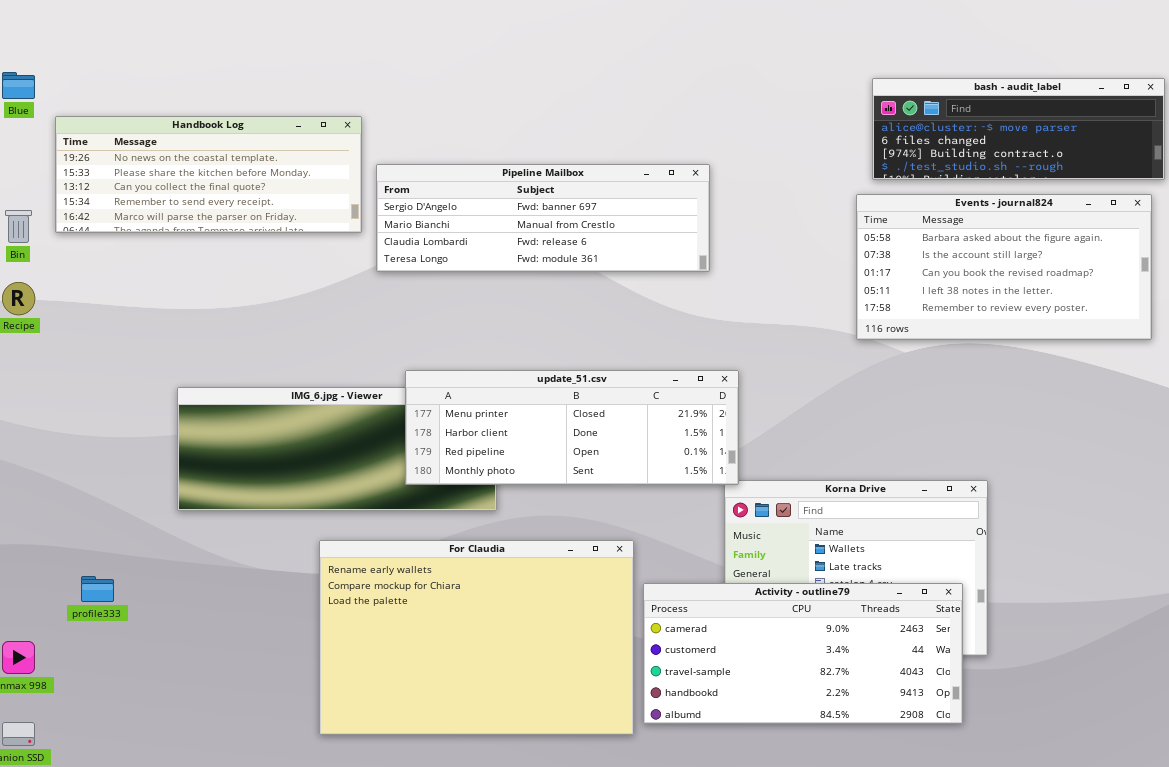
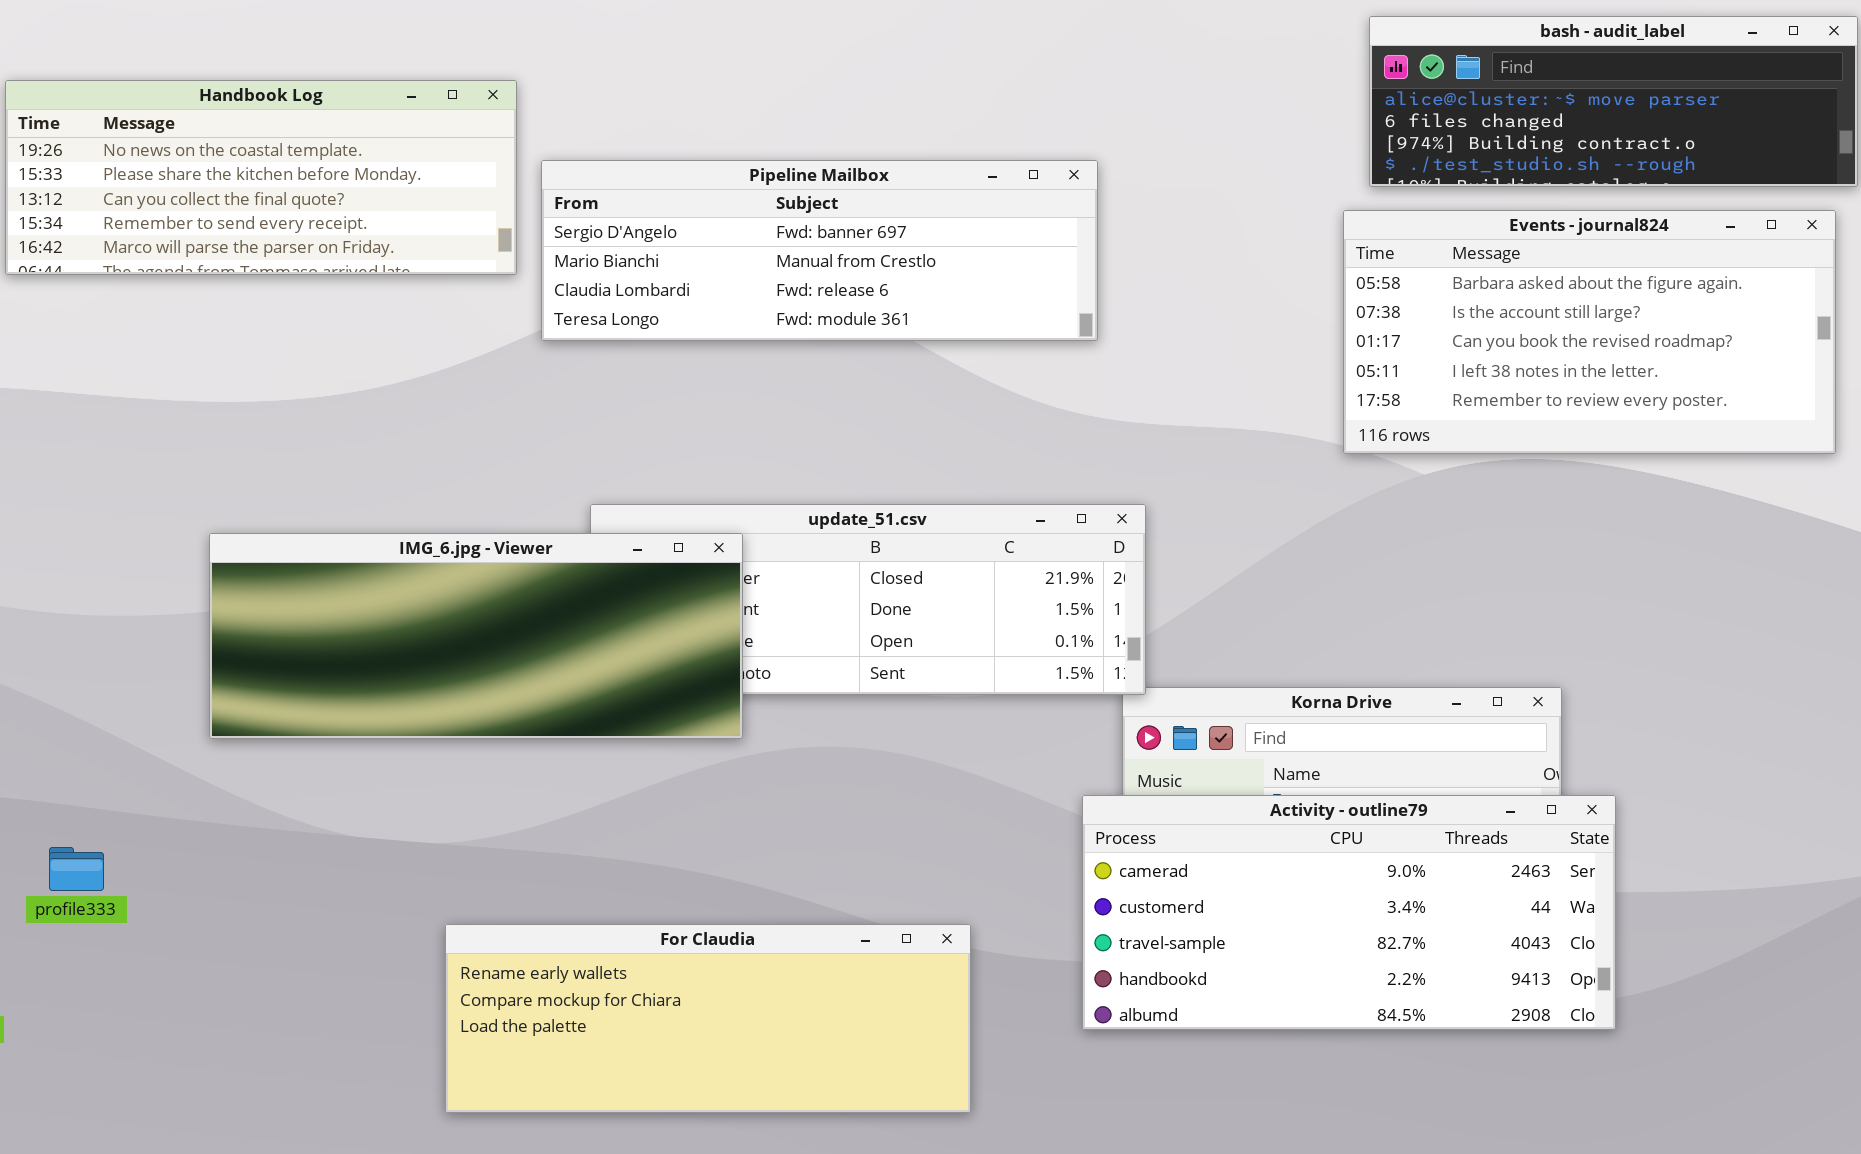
IMG_6.jpg - Viewer: [177,387,497,511] -> [209,533,743,739], raised
For Claudia: [319,540,634,735] -> [445,924,971,1113], resized
Activity - outline79: [643,583,963,724] -> [1082,795,1616,1030], moved

